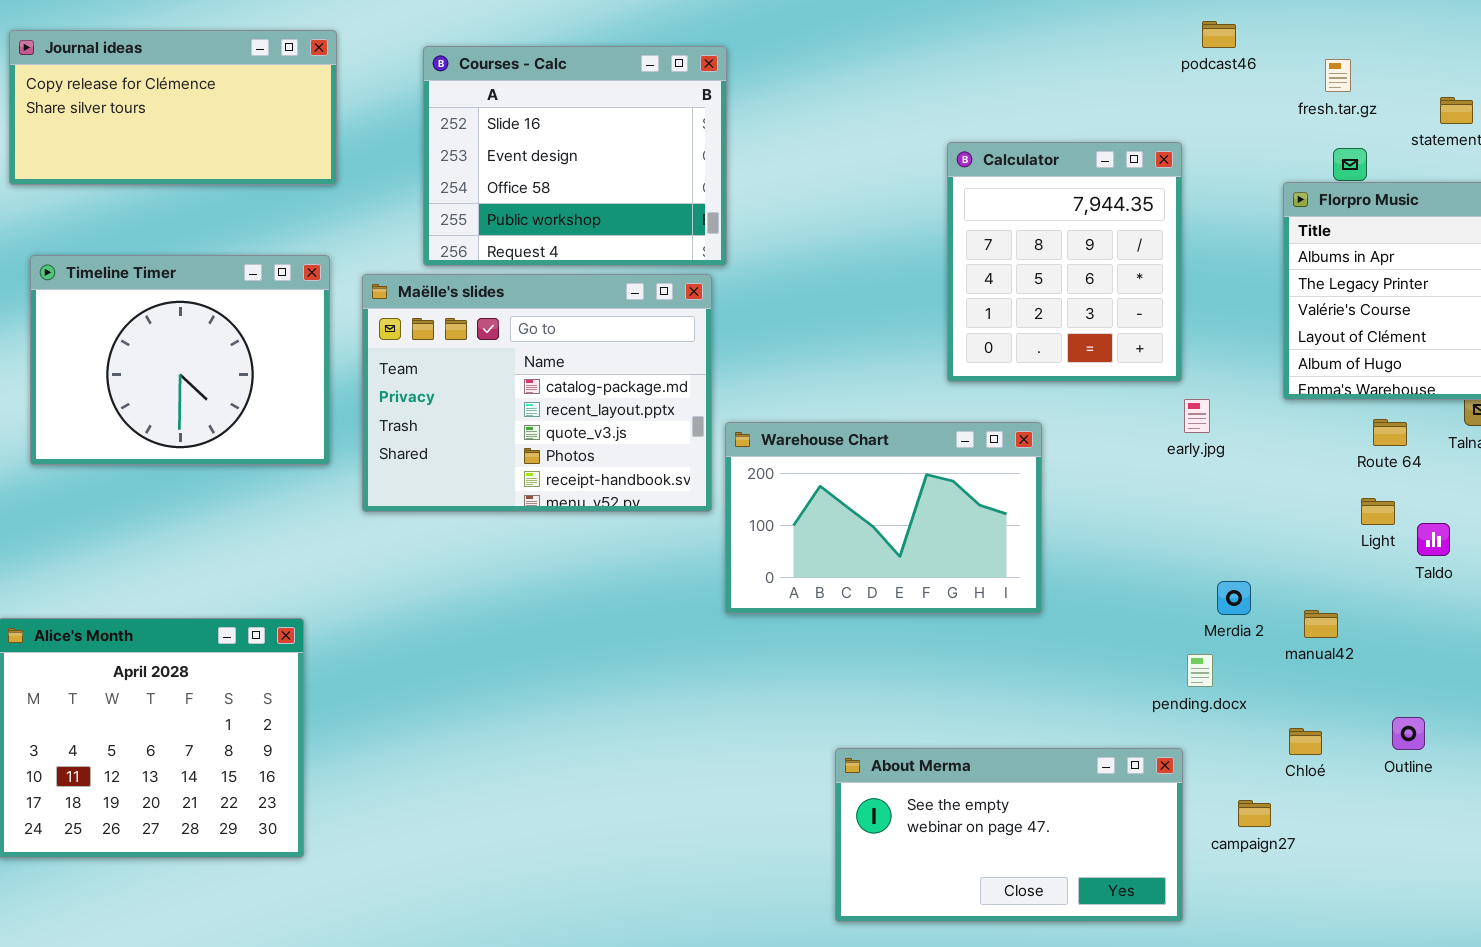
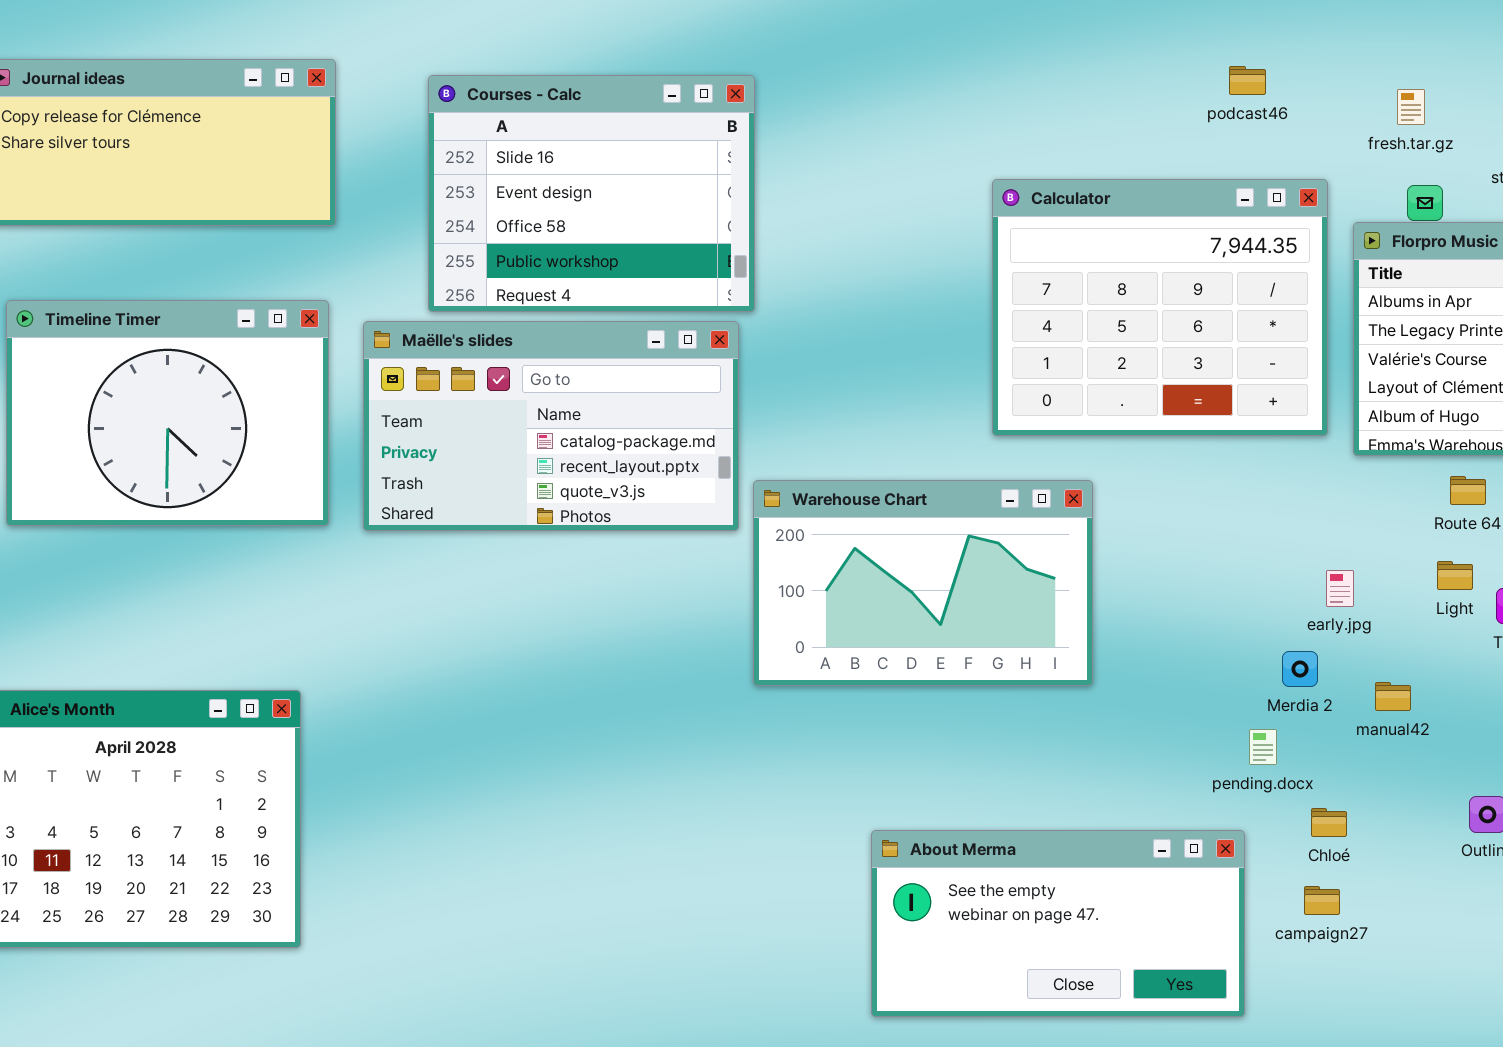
podcast46: [1202,21,1236,48] -> [1229,66,1266,95], moved
Calculator: [947,142,1182,382] -> [992,179,1328,436], resized
Maëlle's slides: [362,274,712,512] -> [363,321,739,531], resized
early.jpg: [1184,399,1210,433] -> [1326,570,1354,607], moved
Chloé: [1289,728,1322,755] -> [1311,808,1347,837], moved

